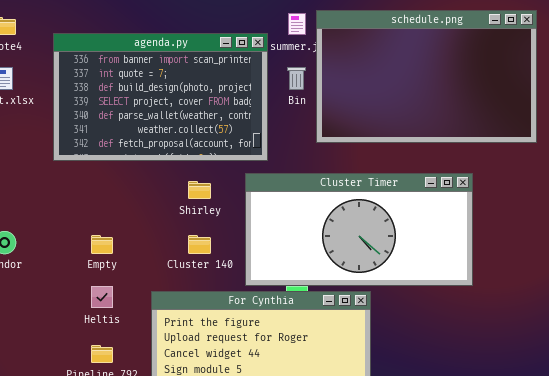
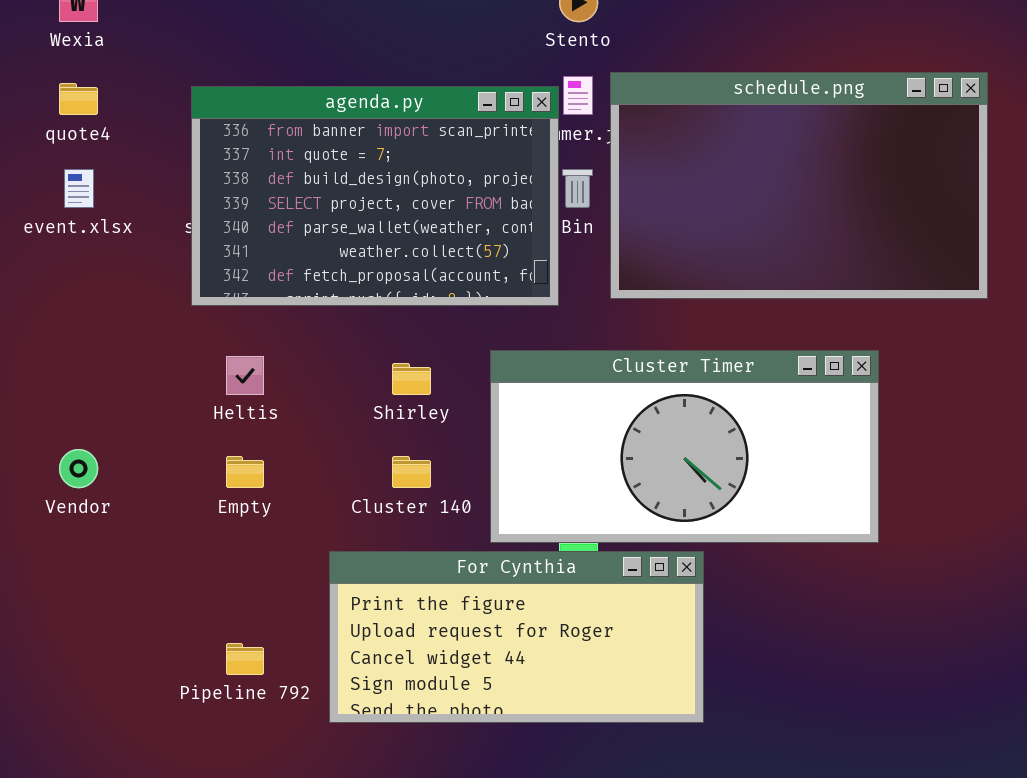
agenda.py: [53,33,268,161] -> [191,86,559,306], moved
Heltis: [91,286,113,308] -> [226,356,264,395], moved

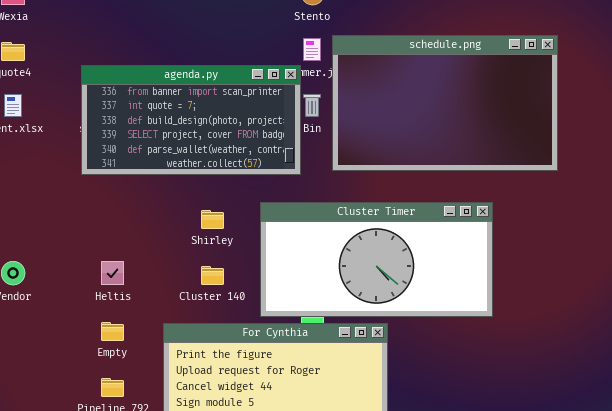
agenda.py: [191,86,559,306] -> [81,65,301,175], resized
Heltis: [226,356,264,395] -> [101,261,124,285], moved
Empty: [226,456,264,488] -> [101,322,124,341], moved

